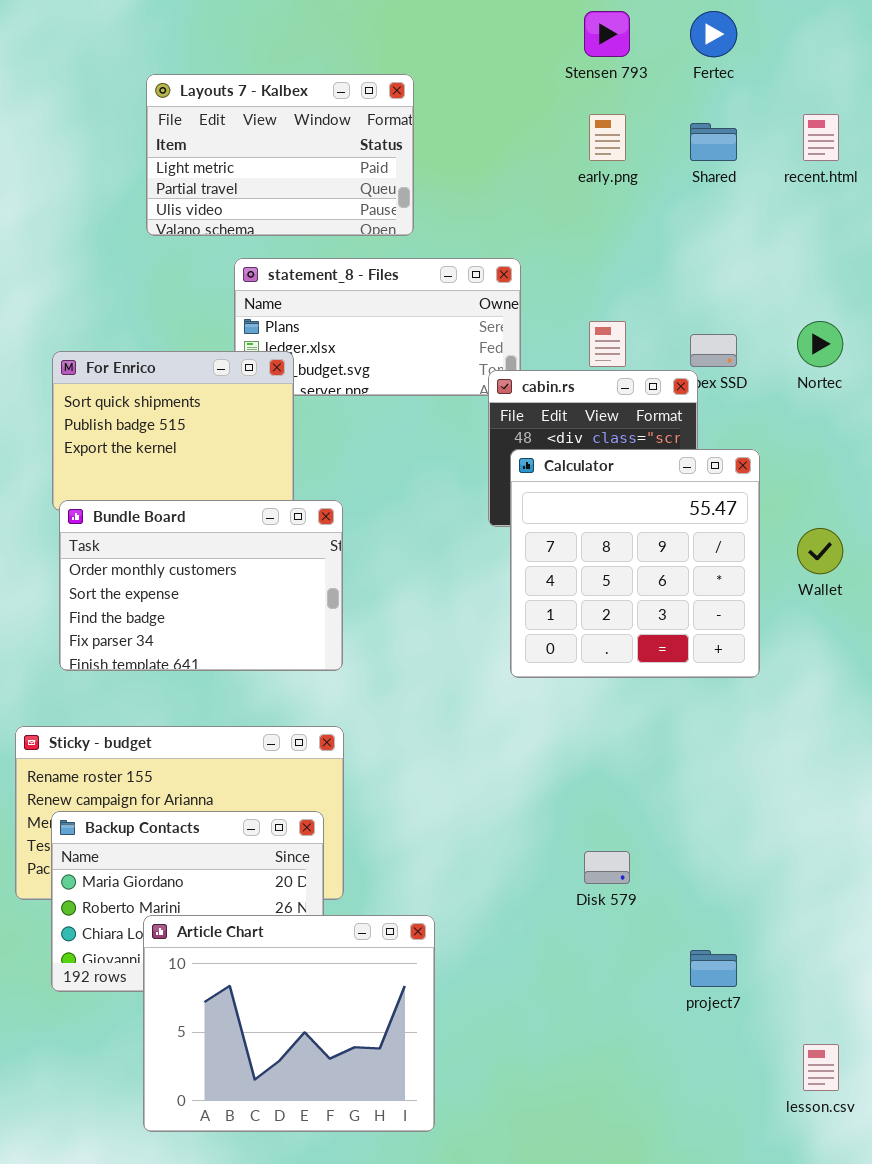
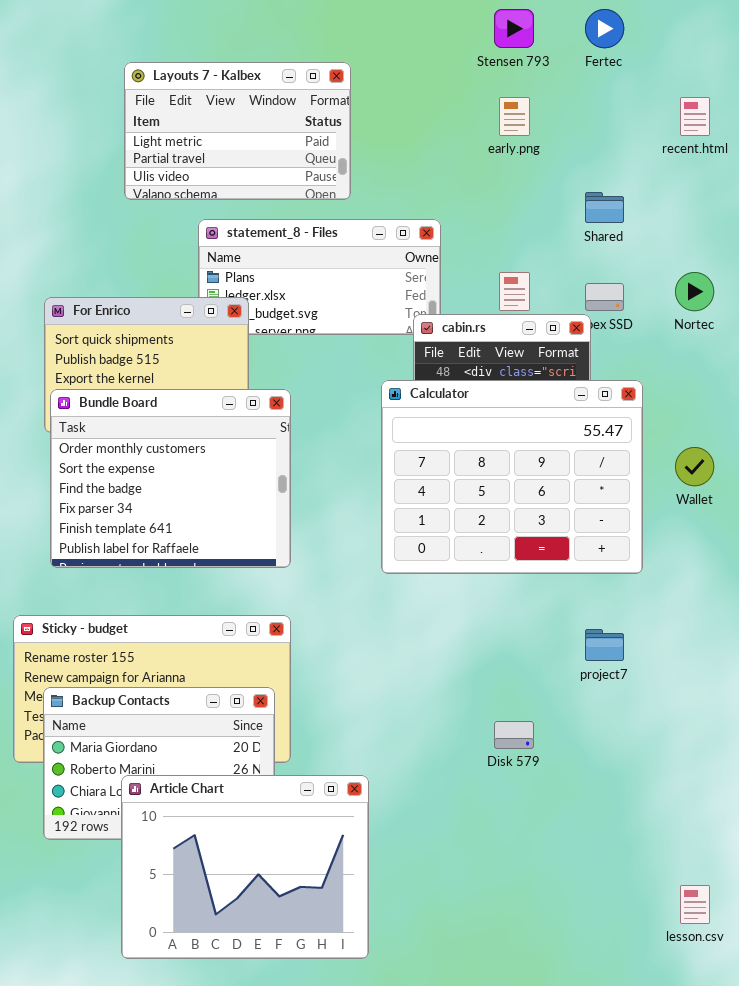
Shared: [690,123,737,161] -> [585,192,624,223], moved
Calculator: [510,449,760,678] -> [381,380,643,574], resized
Bundle Board: [59,500,343,671] -> [50,389,291,568], resized
project7: [690,950,737,987] -> [585,629,624,661], moved

